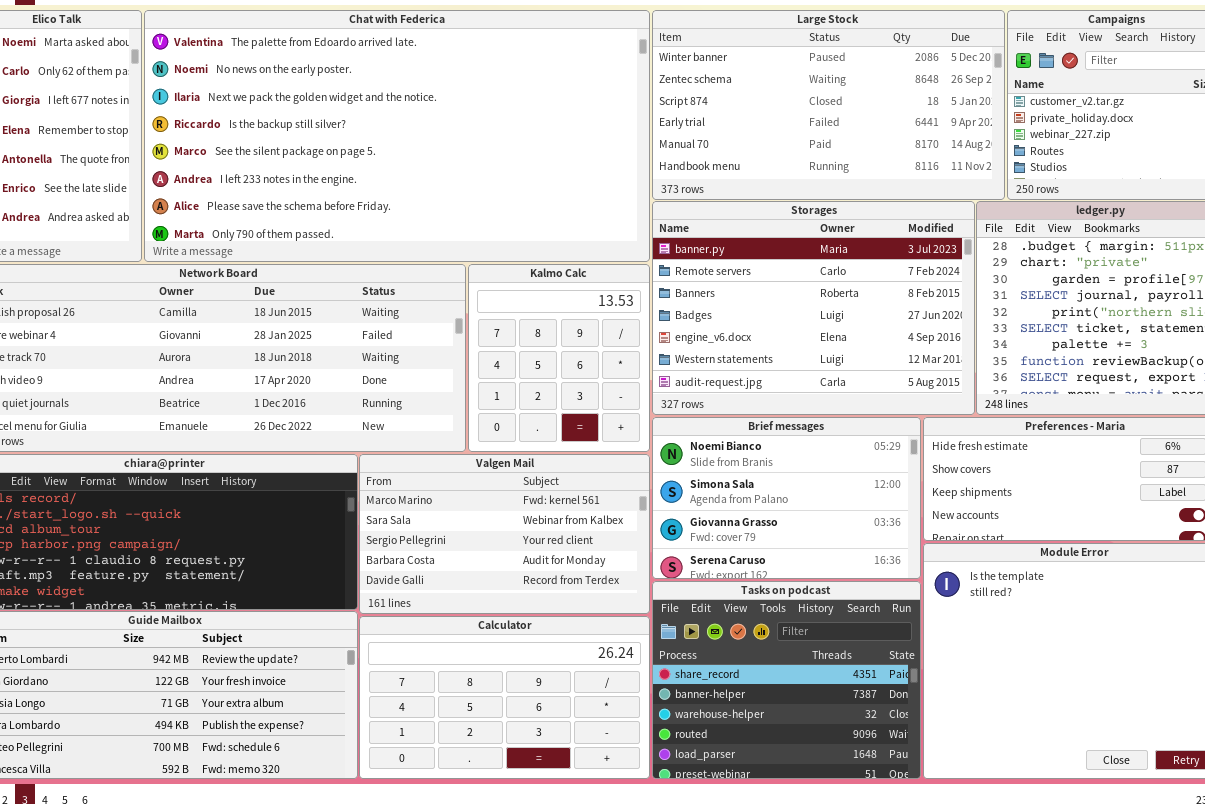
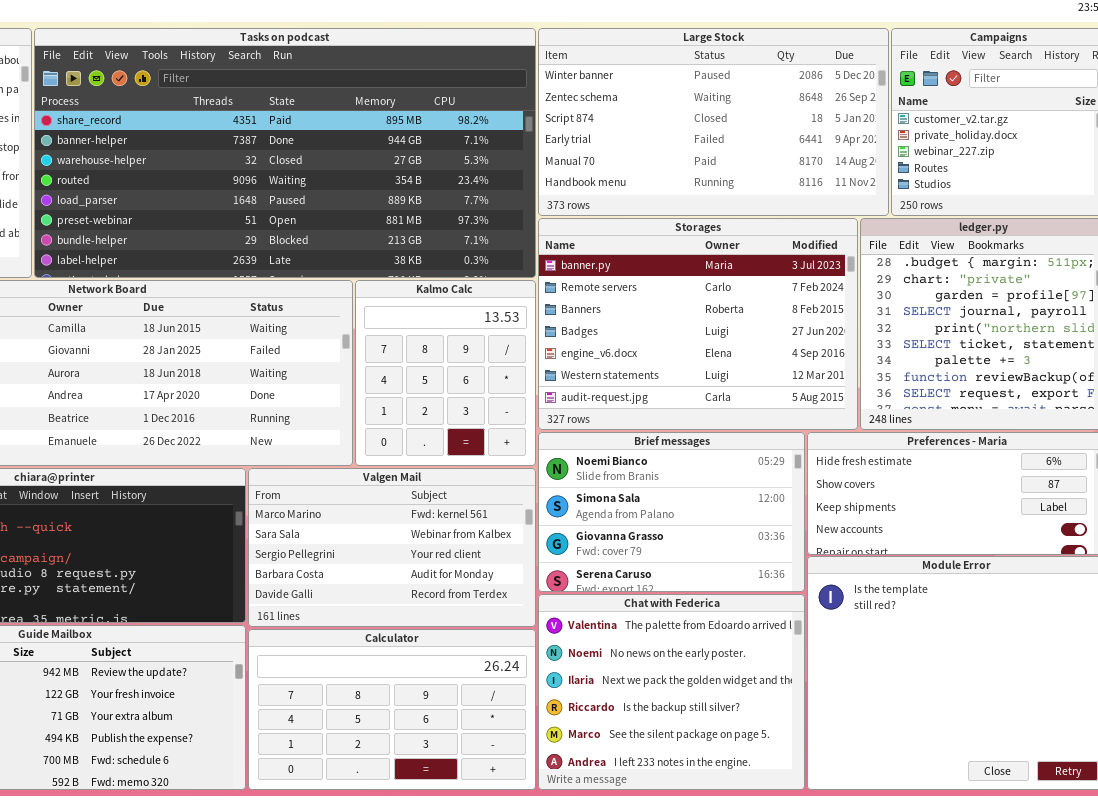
Chat with Federica: [144,10,650,262] -> [538,594,805,790], moved, resized
Tasks on podcast: [652,581,921,779] -> [34,28,536,278], moved, resized

